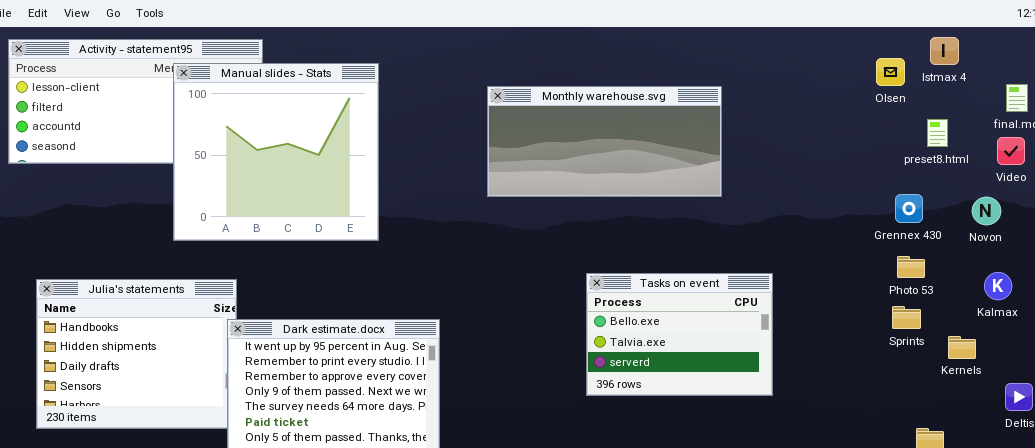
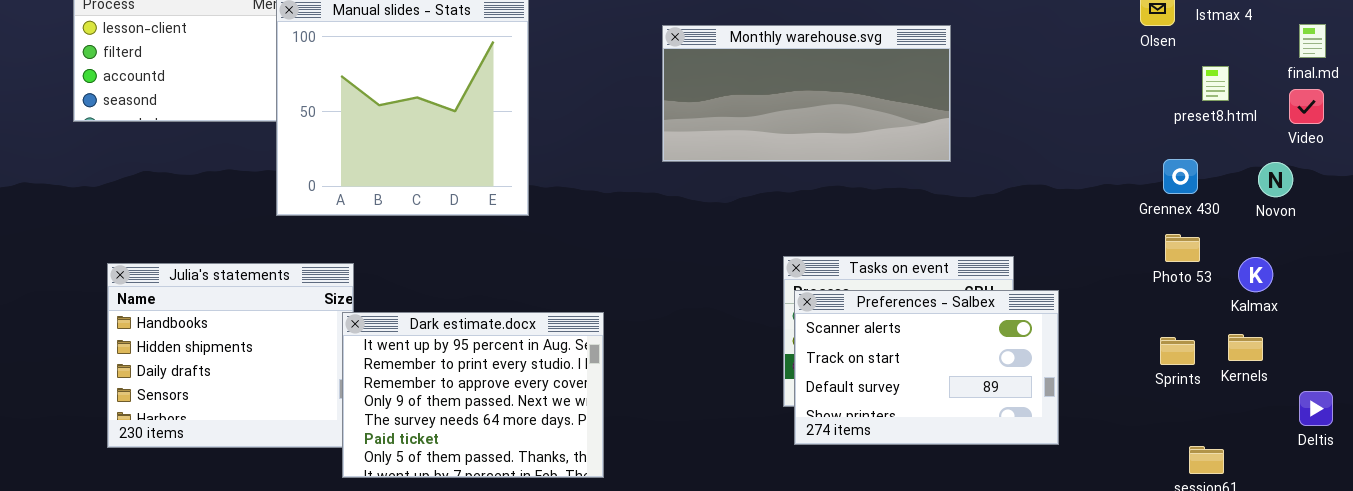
Kalmax: [984,272,1012,300] -> [1238,257,1273,292], moved
Preferences - Salbex: none -> [794,290,1059,445], opened
Sprints: [892,306,921,329] -> [1160,337,1195,365], moved

